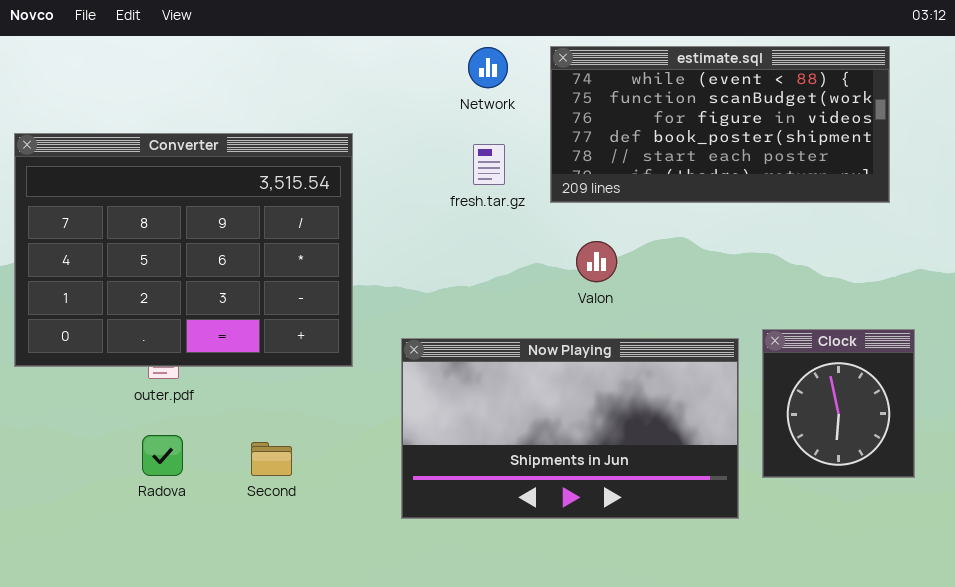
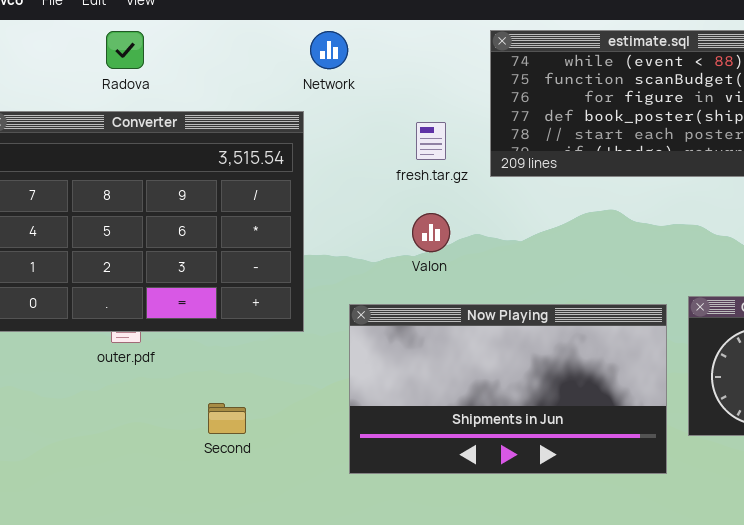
Network: [468,47,508,88] -> [310,31,348,69], moved
Valon: [576,241,617,282] -> [412,213,450,252], moved
Radova: [142,435,183,476] -> [106,31,144,69], moved

